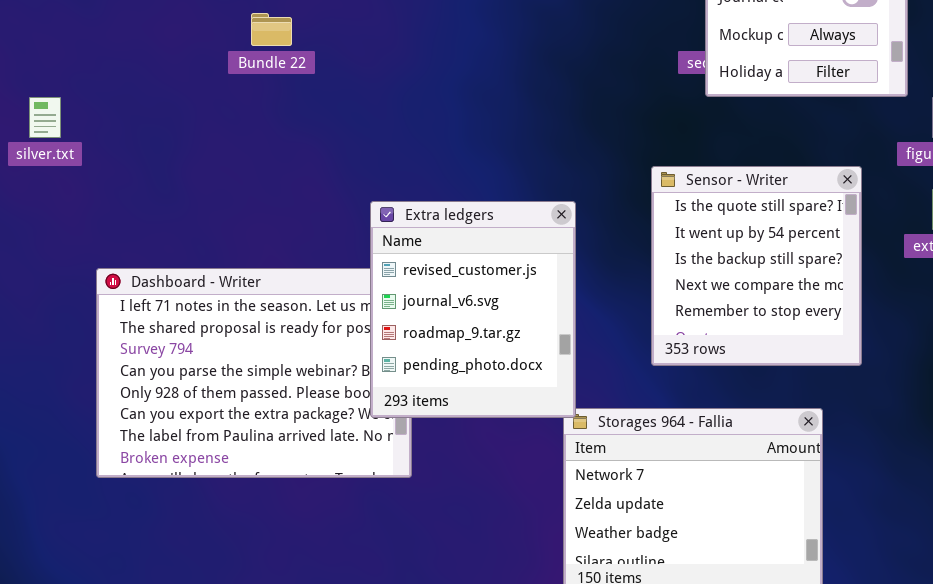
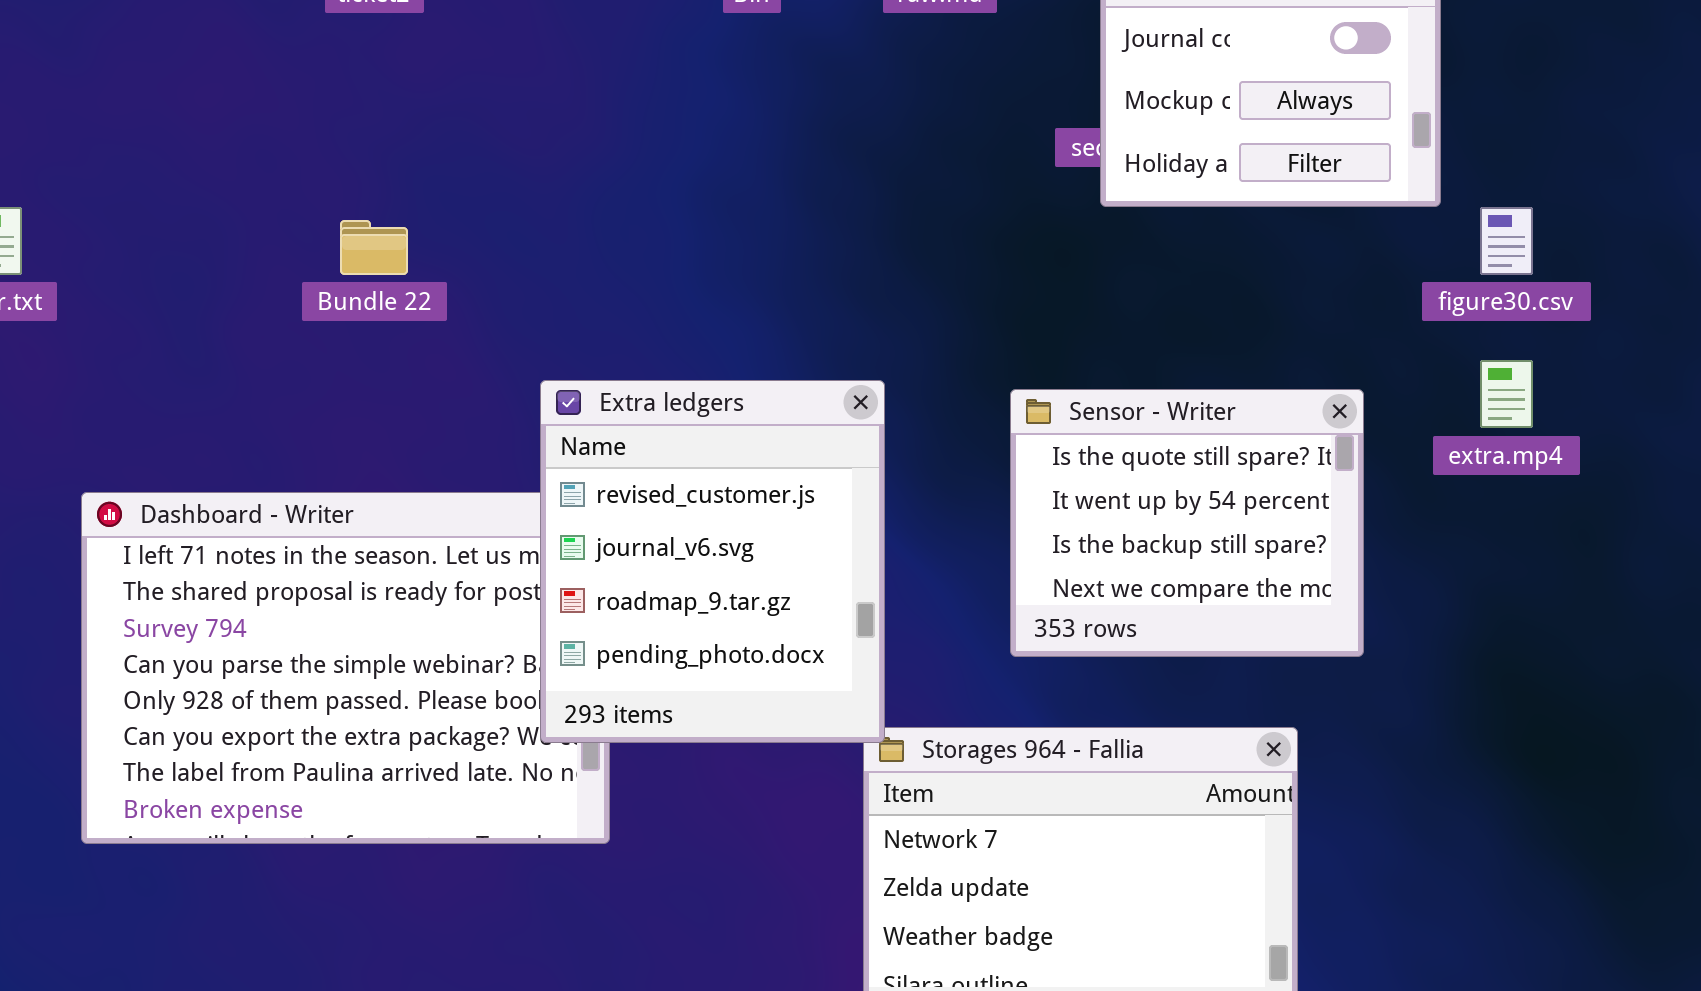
Bundle 22: [251,13,292,46] -> [340,220,408,275], moved
Sensor - Writer: [651,166,862,366] -> [1010,389,1364,657], resized

